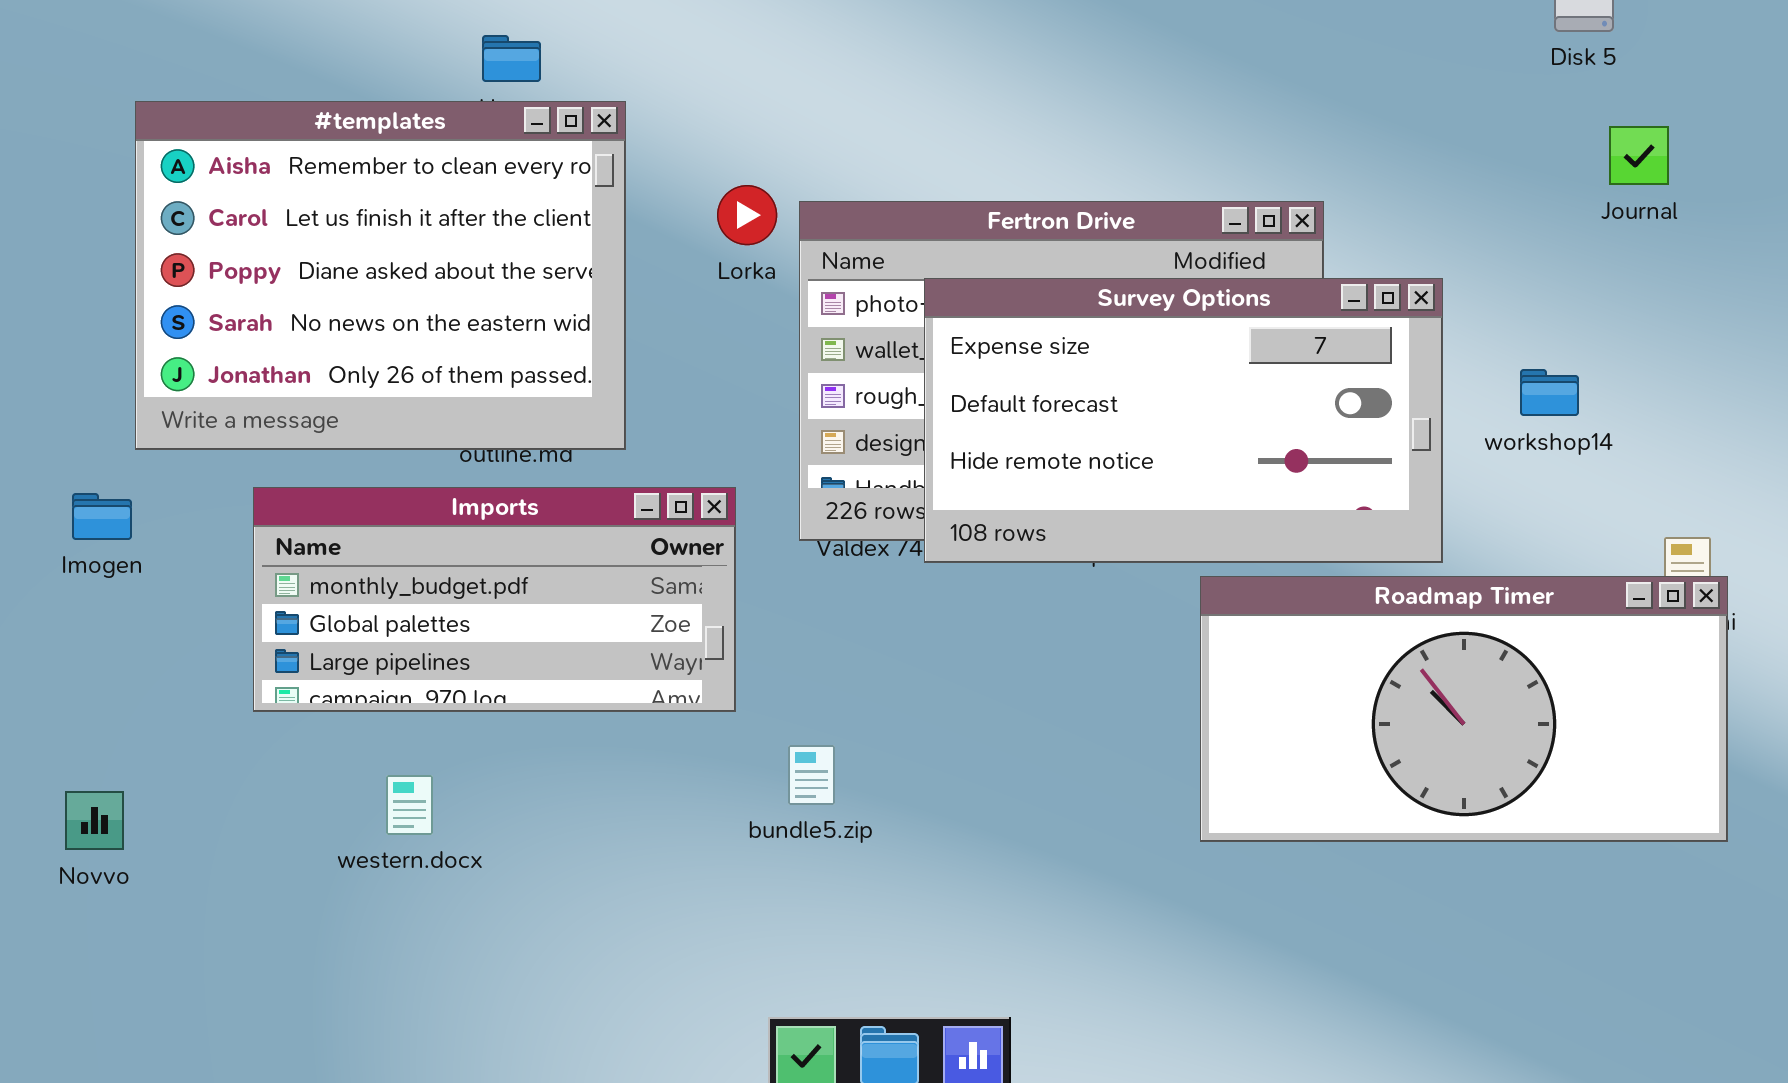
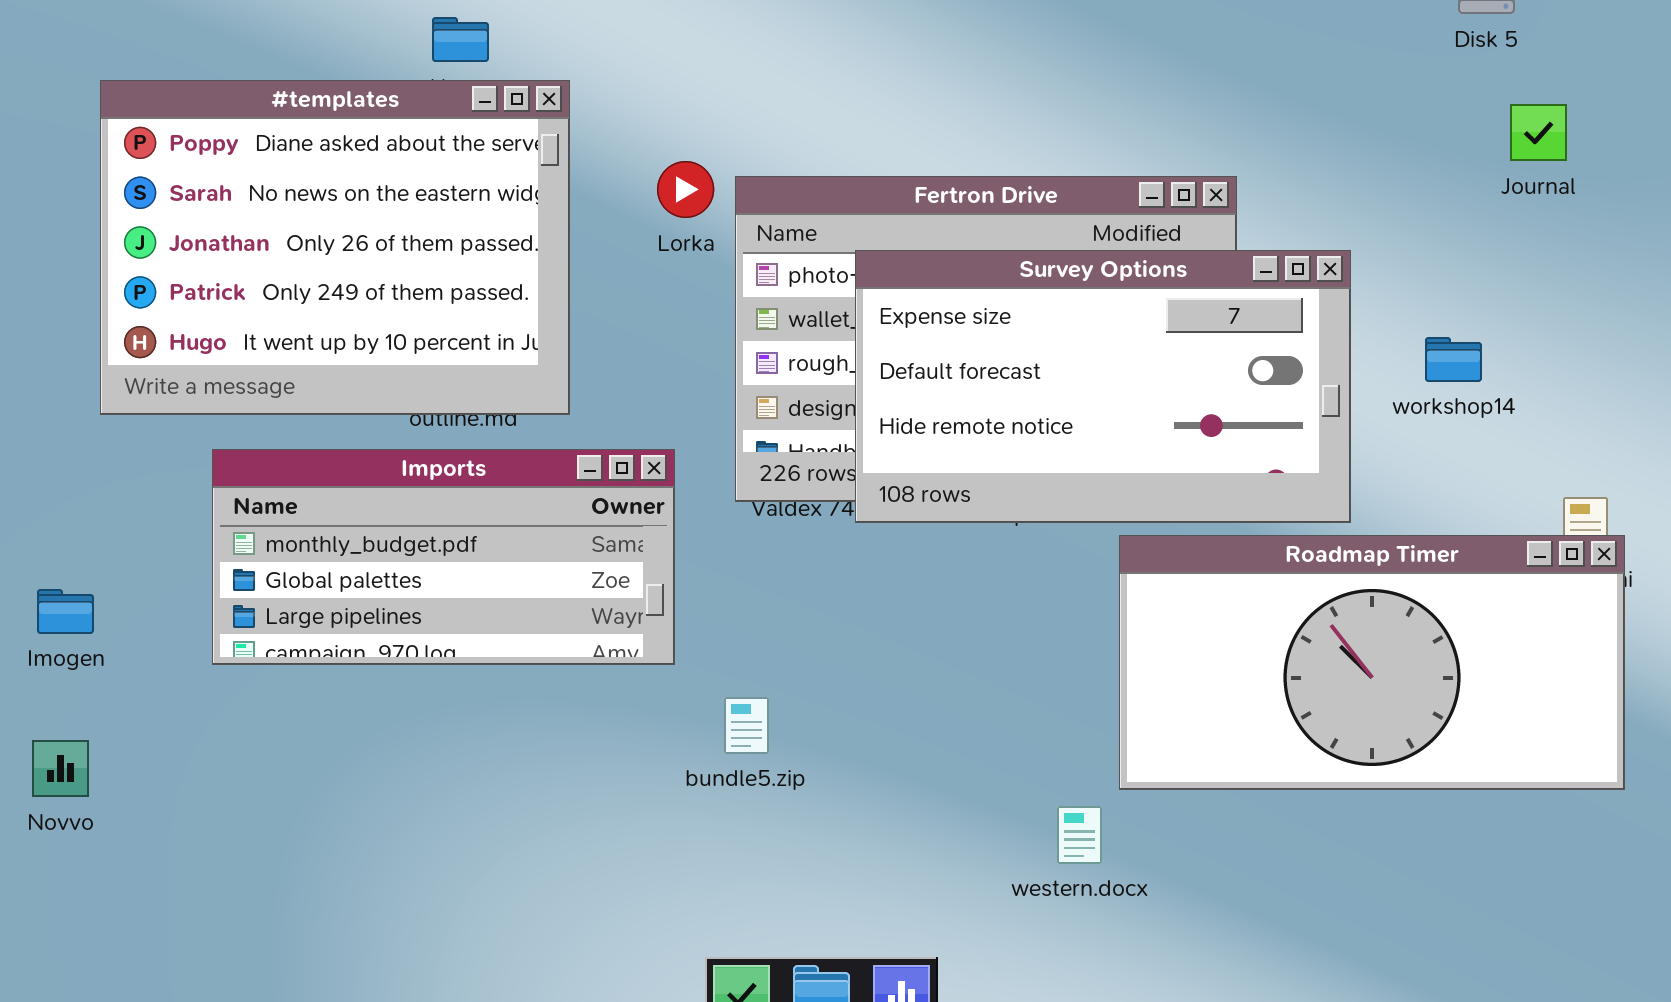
#templates: [135,101,626,450] -> [100,80,570,415], scrolled down 2 rows
Imogen: [72,493,132,540] -> [37,589,94,634], moved
western.docx: [386,775,433,835] -> [1057,806,1102,864], moved

